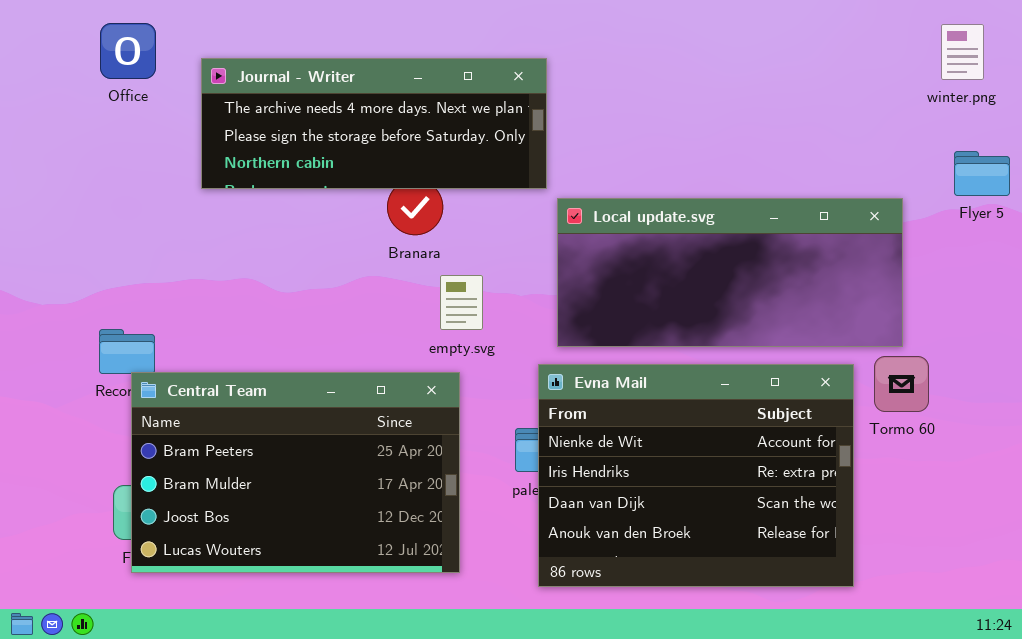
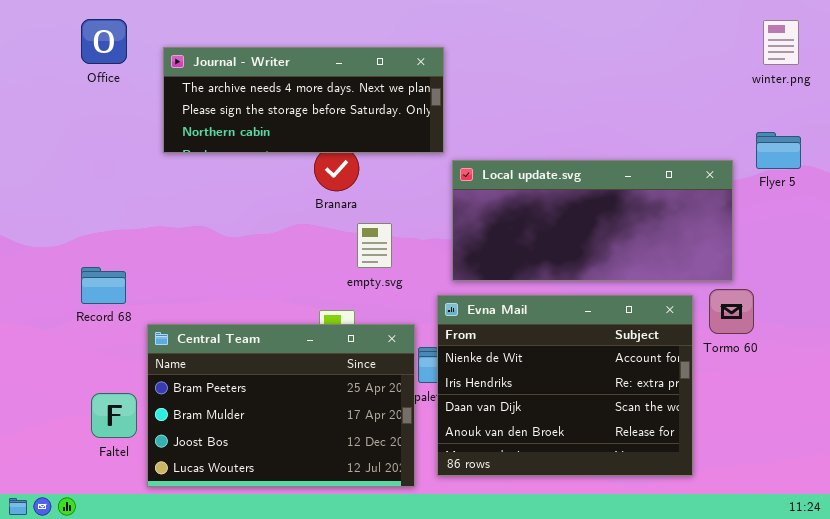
Flyer 5: [954,151,1010,196] -> [756,132,801,169], moved
Central Team: [131,372,460,573] -> [147,324,415,487], moved

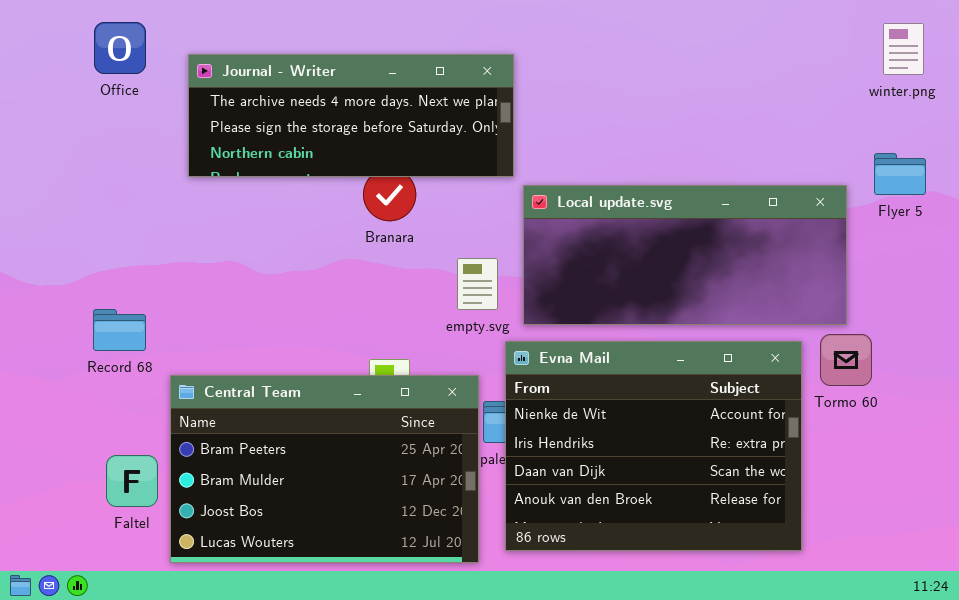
empty.svg: [357,223,392,268] -> [457,258,498,310], moved

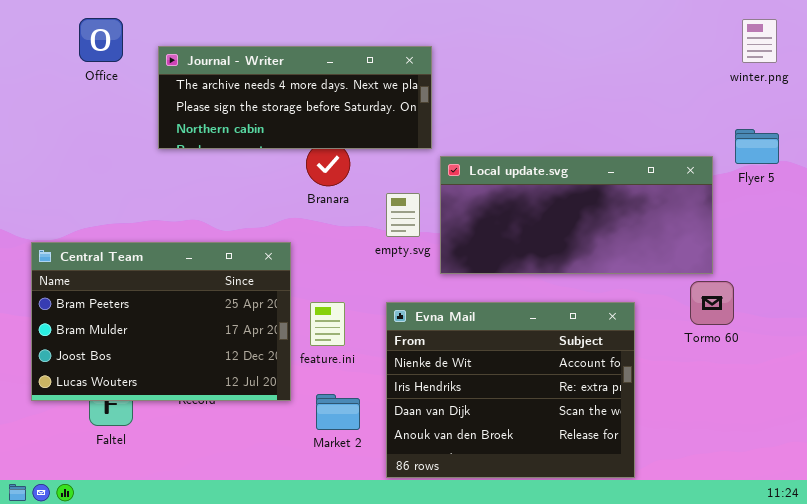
empty.svg: [457,258,498,310] -> [386,193,420,237], moved
Evna Mail: [505,341,802,551] -> [386,302,635,478], moved
Central Team: [170,375,479,563] -> [31,242,291,401], moved

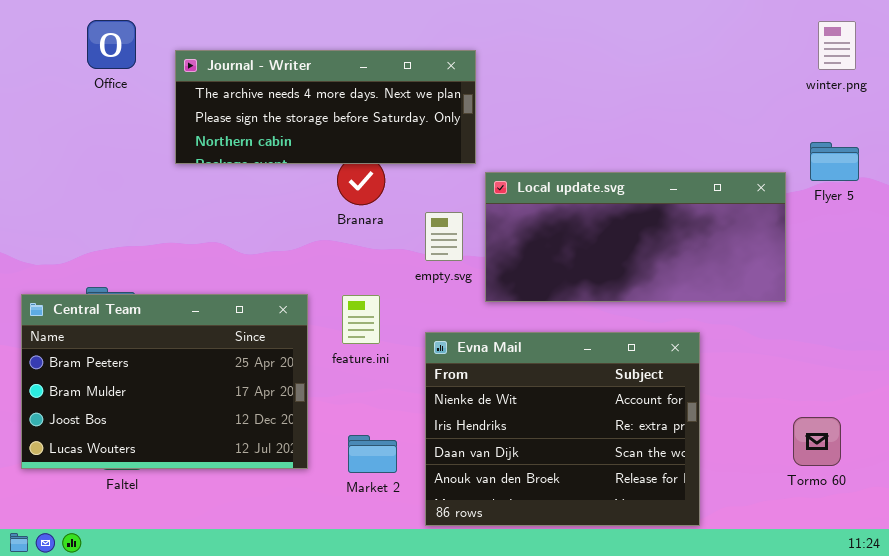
Central Team: [31,242,291,401] -> [21,294,308,469], moved
Tormo 60: [690,281,734,325] -> [793,417,841,466], moved
feature.ini: [310,302,345,346] -> [342,295,380,344], moved

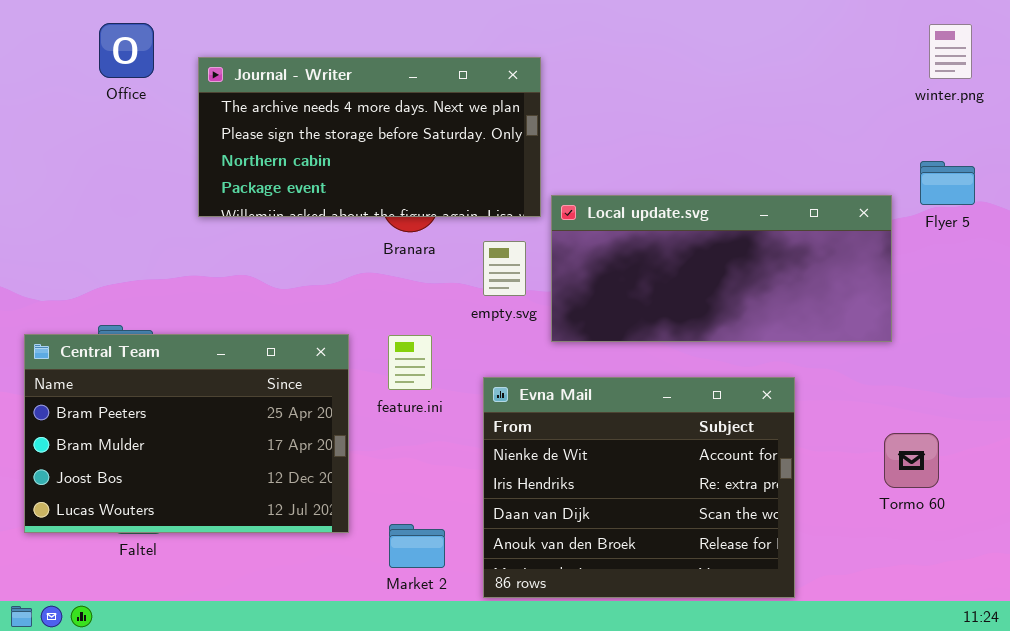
Journal - Writer: [175,50,476,164] -> [198,57,541,217], resized
Tormo 60: [793,417,841,466] -> [884,433,939,488], moved
Market 2: [348,435,397,473] -> [389,524,445,568], moved

